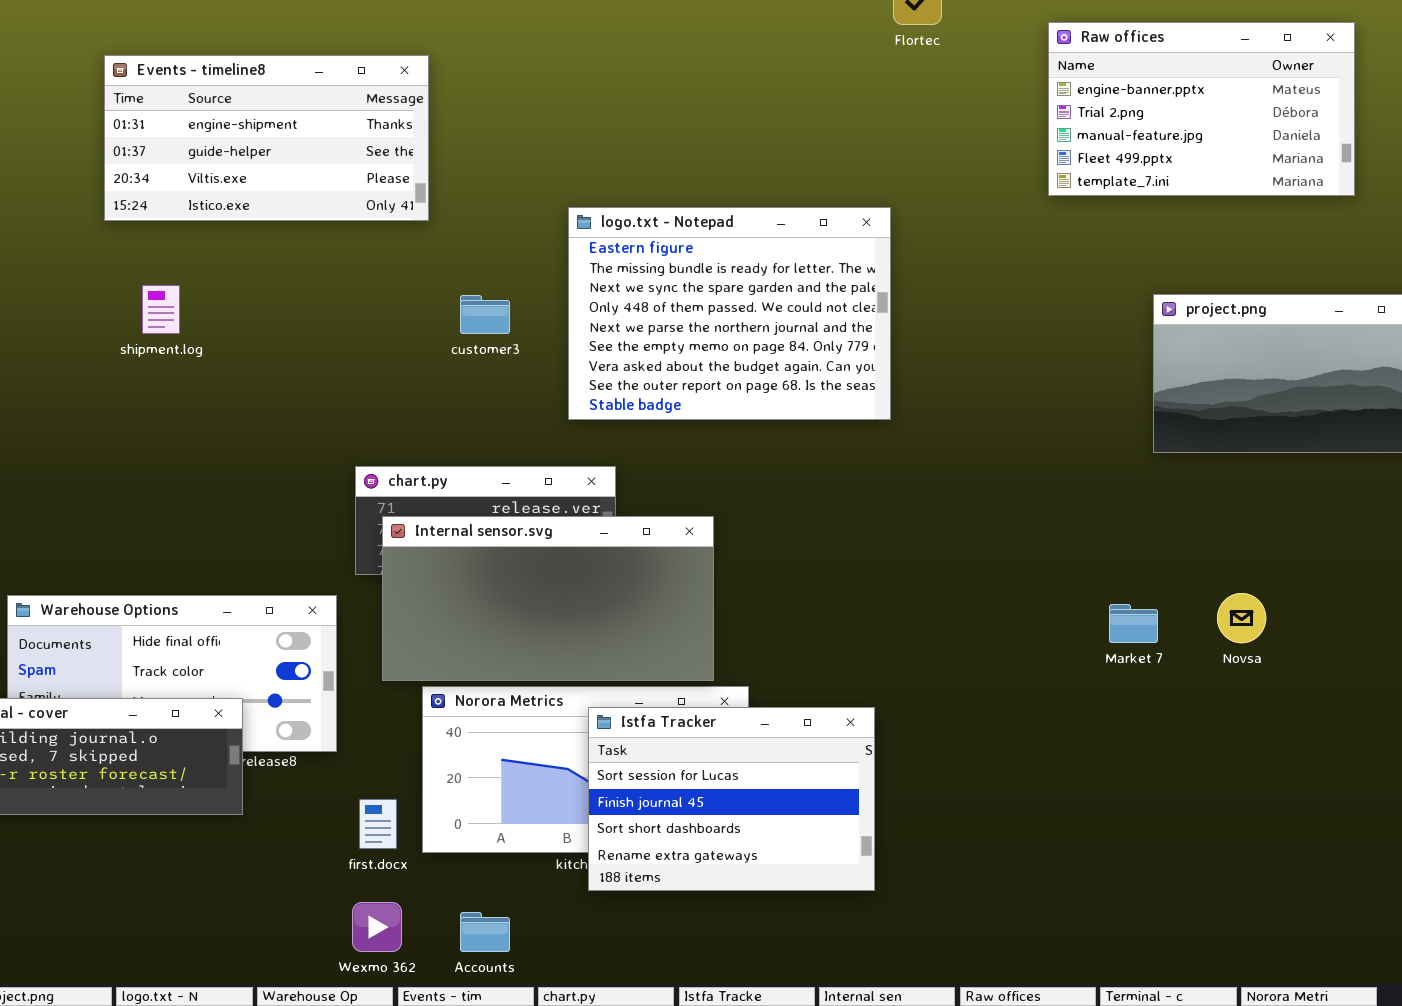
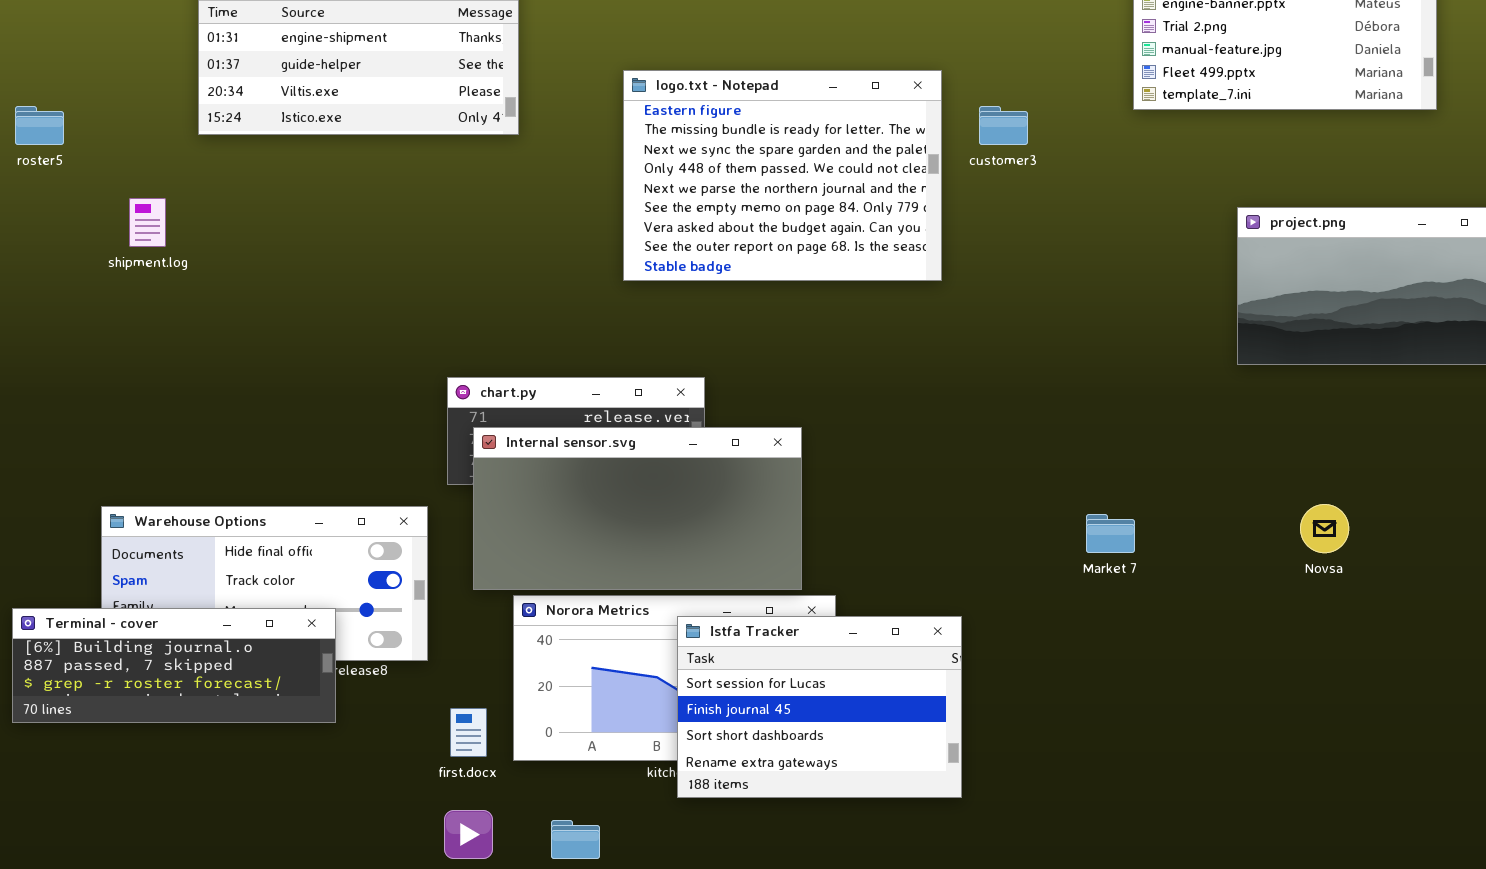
logo.txt - Notepad: [568,207,891,420] -> [623,70,942,281], moved
shipment.log: [142,285,180,334] -> [129,198,166,247], moved
customer3: [460,295,510,334] -> [979,106,1028,145], moved
Market 7: [1109,604,1158,643] -> [1086,514,1135,553], moved

